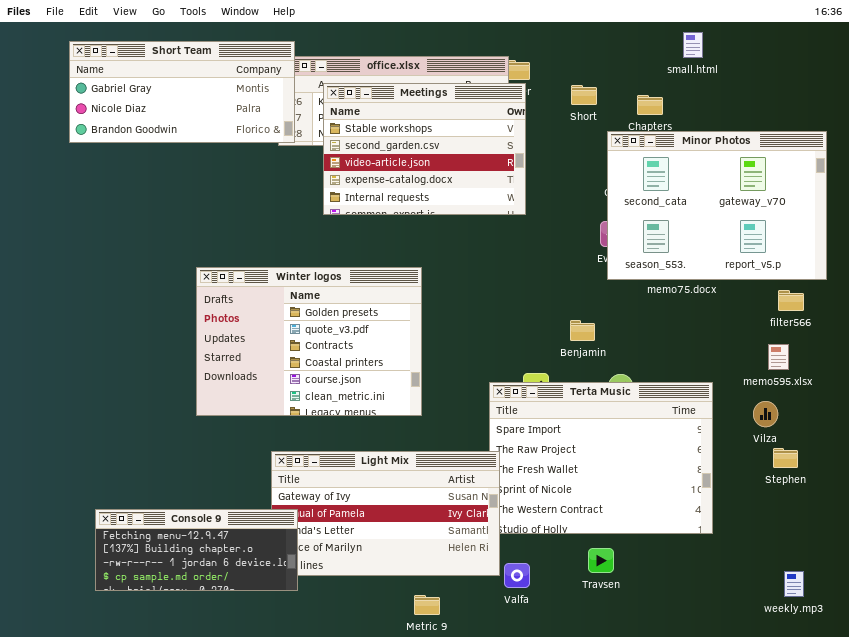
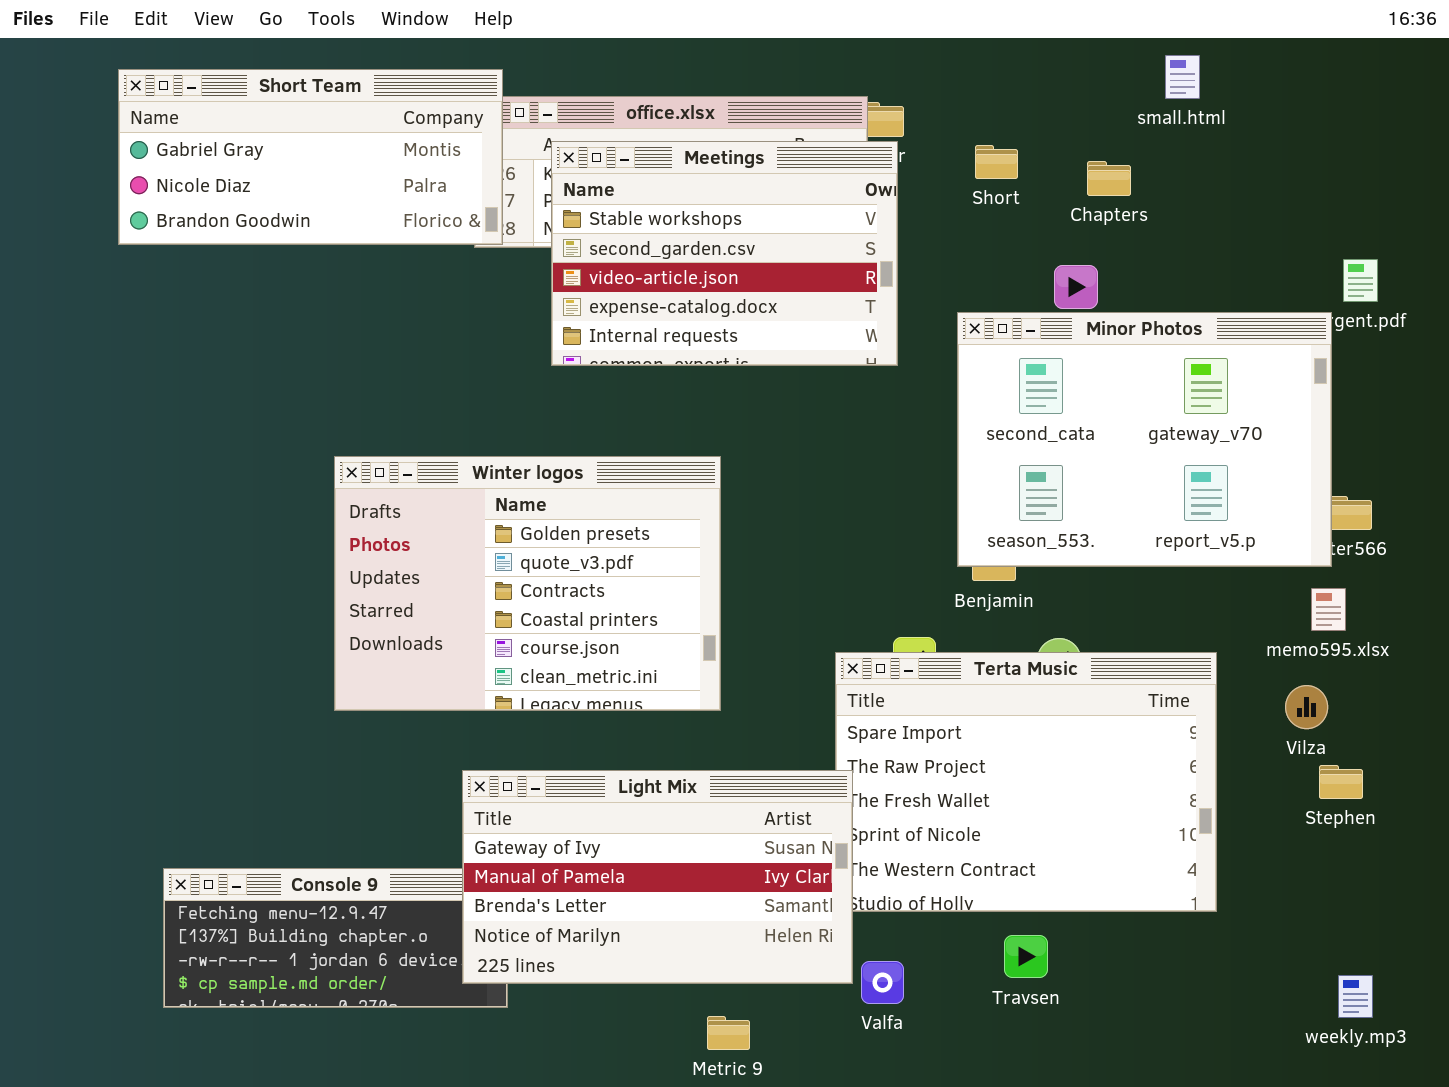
Minor Photos: [607,131,827,280] -> [957,312,1332,567], moved
Light Mix: [271,451,500,576] -> [462,770,853,984], raised

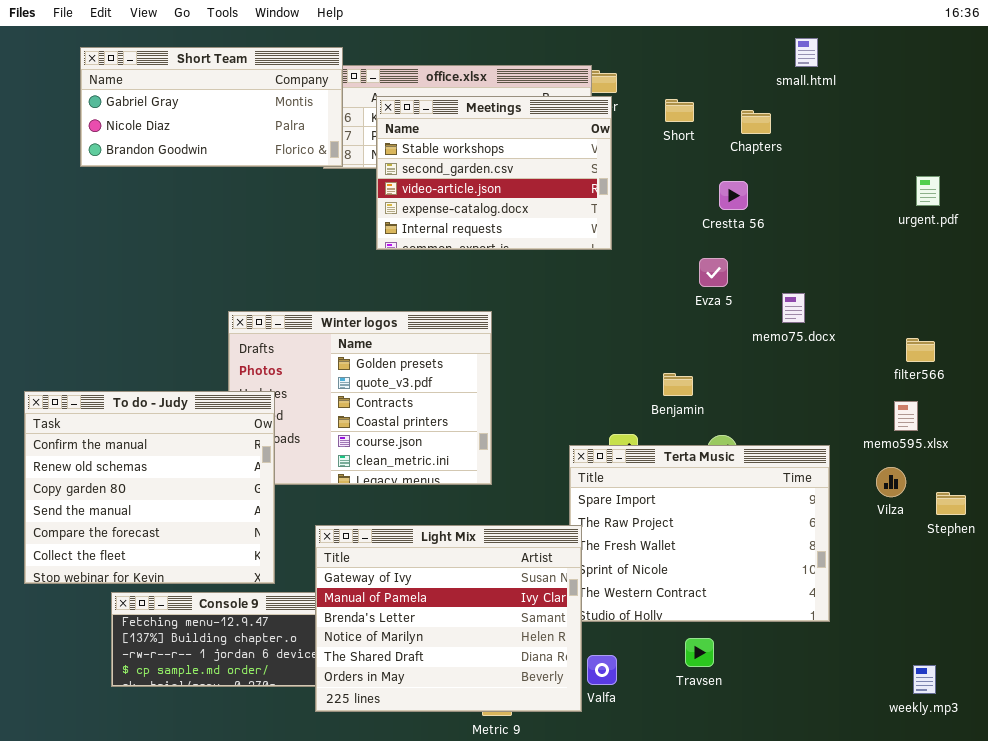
Minor Photos: [957,312,1332,567] -> none, closed
To do - Judy: none -> [24,391,275,584], opened
Stephen: [1319,765,1363,799] -> [936,492,966,515], moved
Light Mix: [462,770,853,984] -> [315,525,582,712], resized

